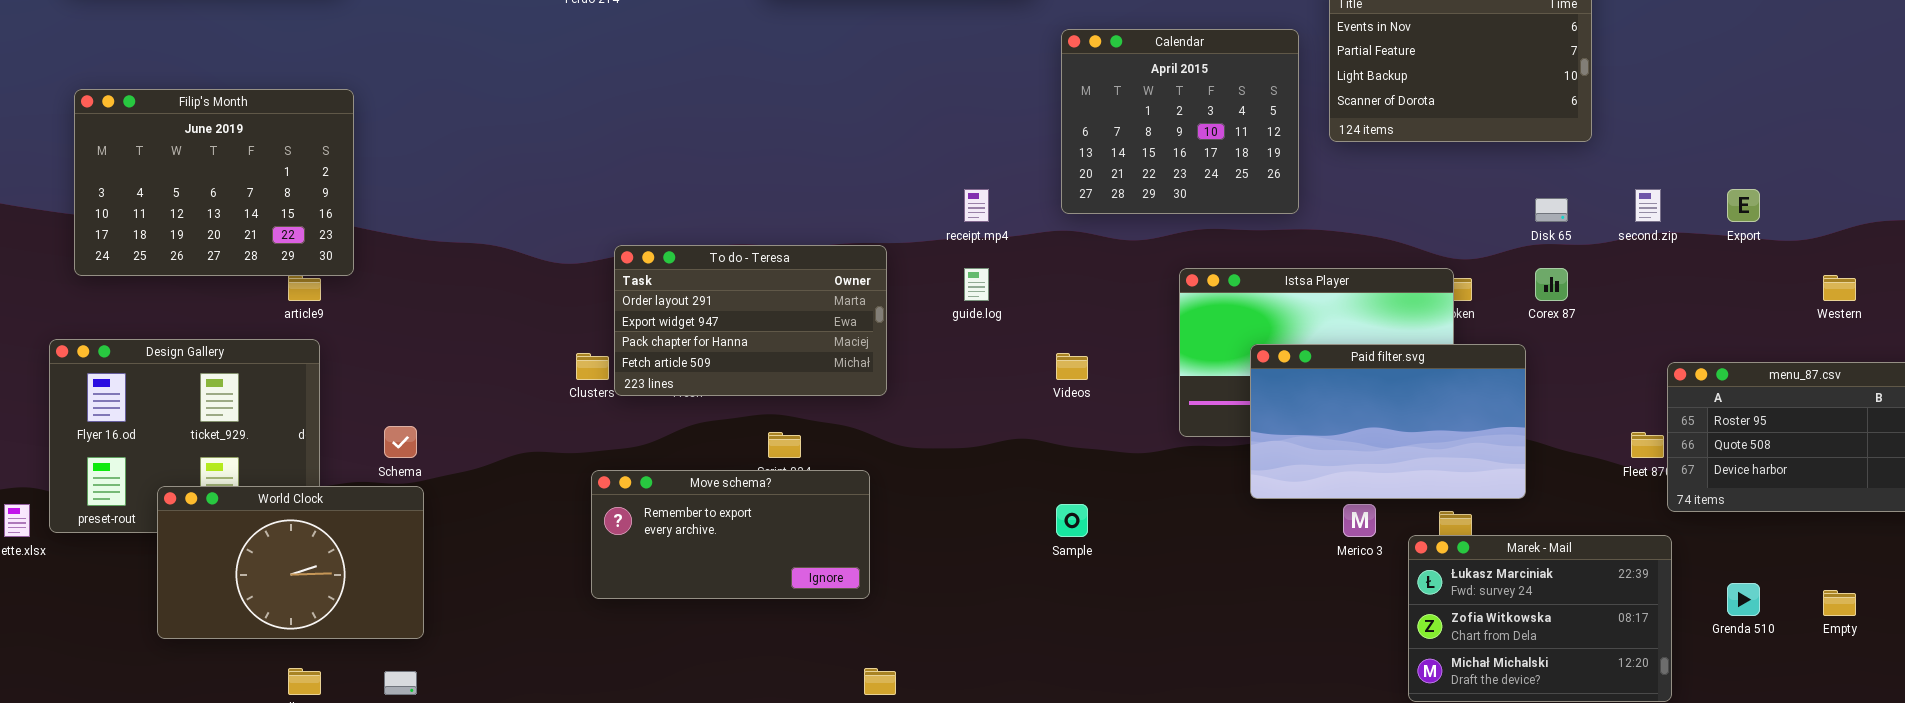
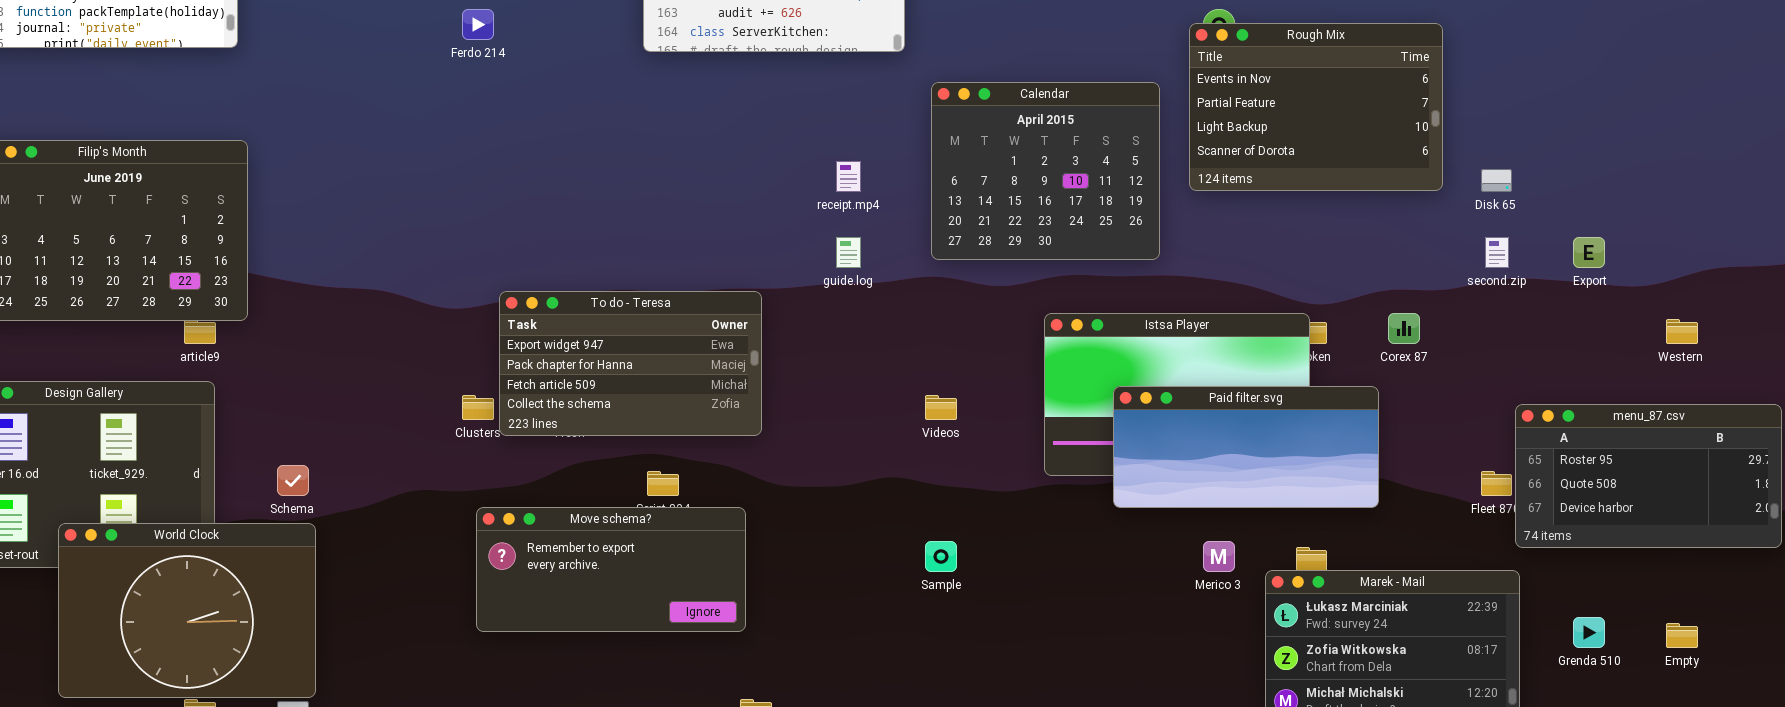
receipt.mp4: [964,189,989,222] -> [836,161,861,192], moved
Disk 65: [1535,198,1568,222] -> [1481,169,1512,192], moved
To do - Teresa: [614,245,887,396] -> [499,291,762,436], scrolled down 1 row
guide.log: [964,268,989,301] -> [836,237,861,268], moved
Paid filter.svg: [1250,344,1526,499] -> [1113,386,1379,508], resized
World Clock: [157,486,424,639] -> [58,523,316,698], resized

